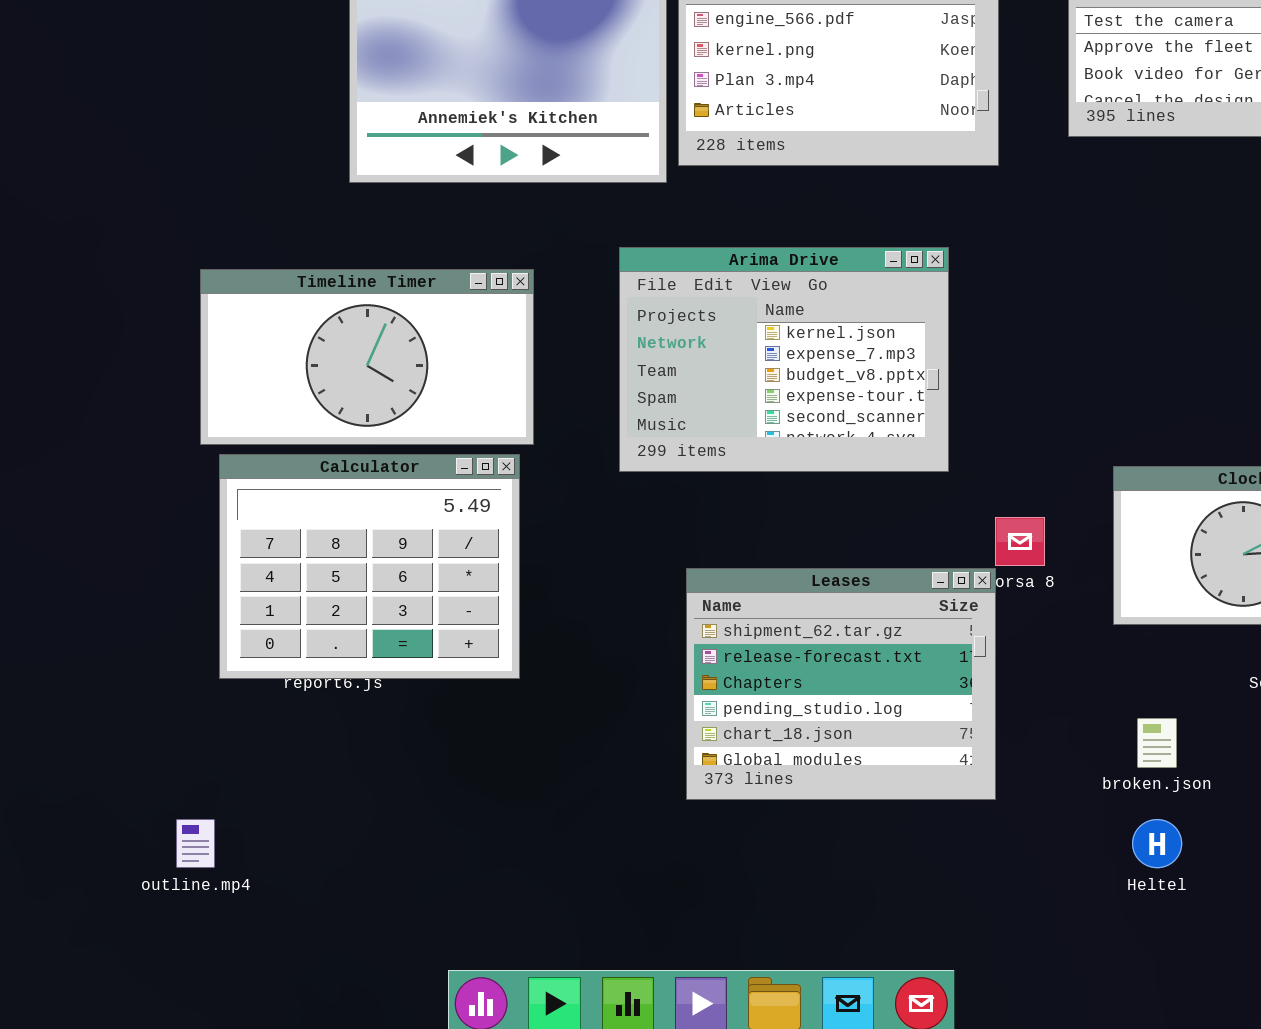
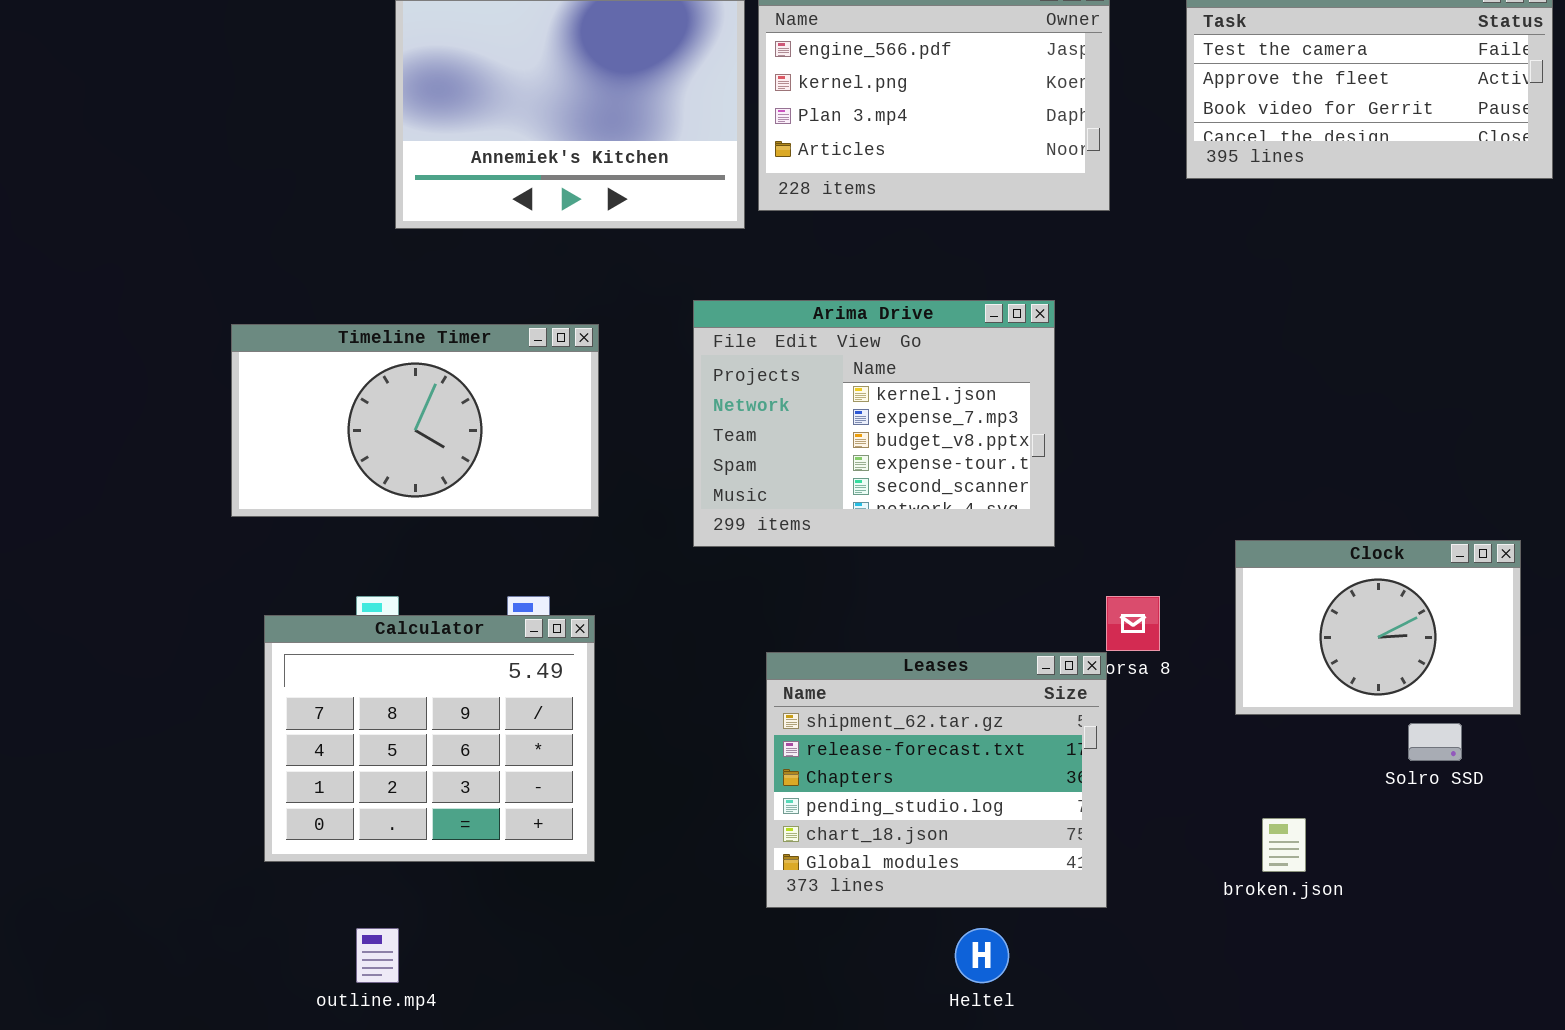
Calculator: [219,454,520,679] -> [264,615,595,862], moved
outline.mp4: [176,819,215,868] -> [356,928,399,983], moved
Heltel: [1132,819,1182,868] -> [955,928,1009,983], moved

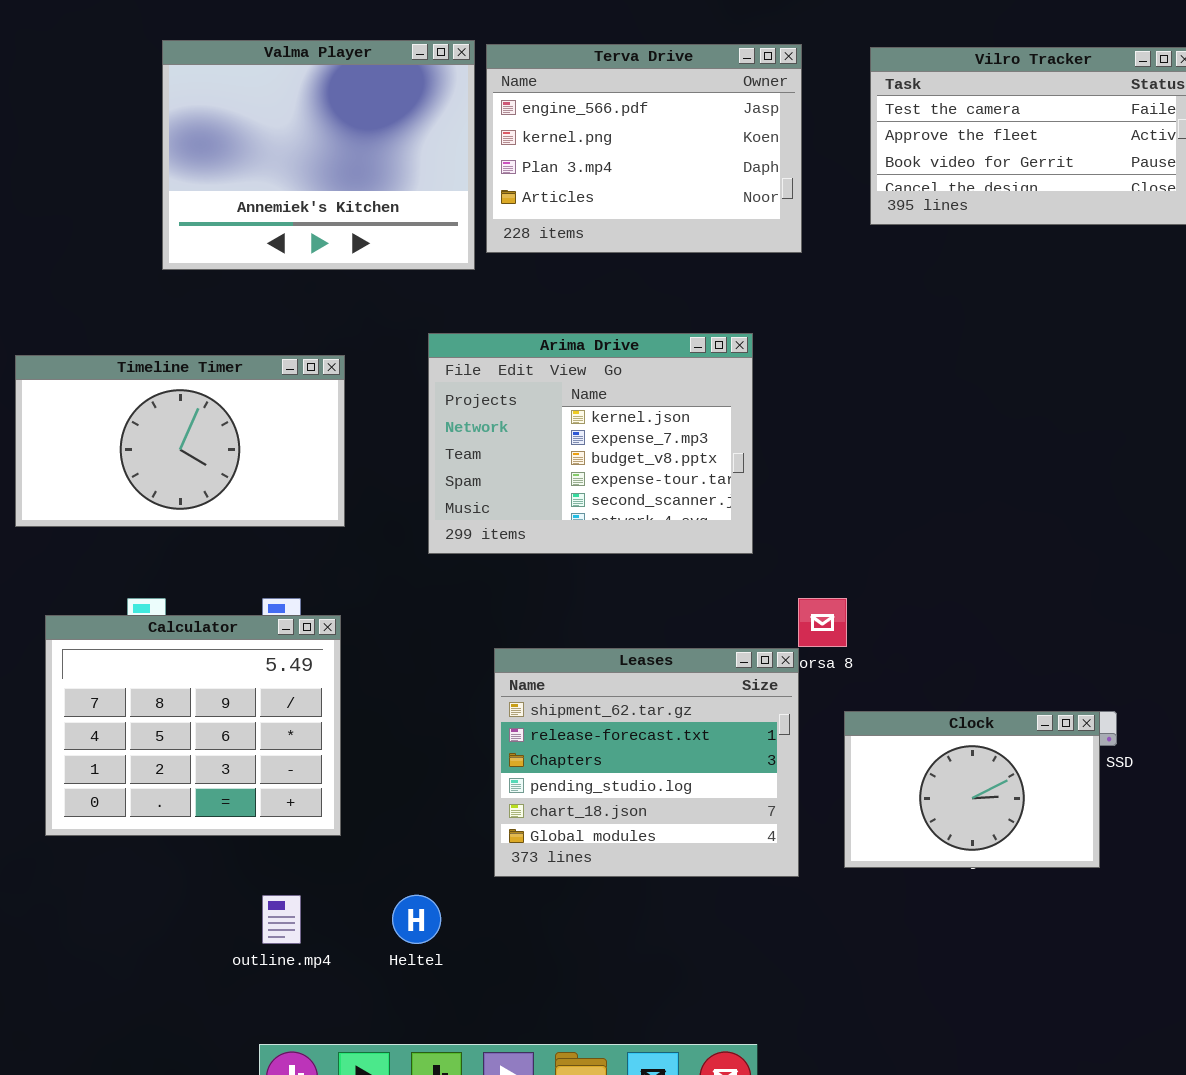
Clock: [1235,540,1521,715] -> [844,711,1100,868], moved
outline.mp4: [356,928,399,983] -> [262,895,301,944], moved
Heltel: [955,928,1009,983] -> [392,895,441,944], moved

